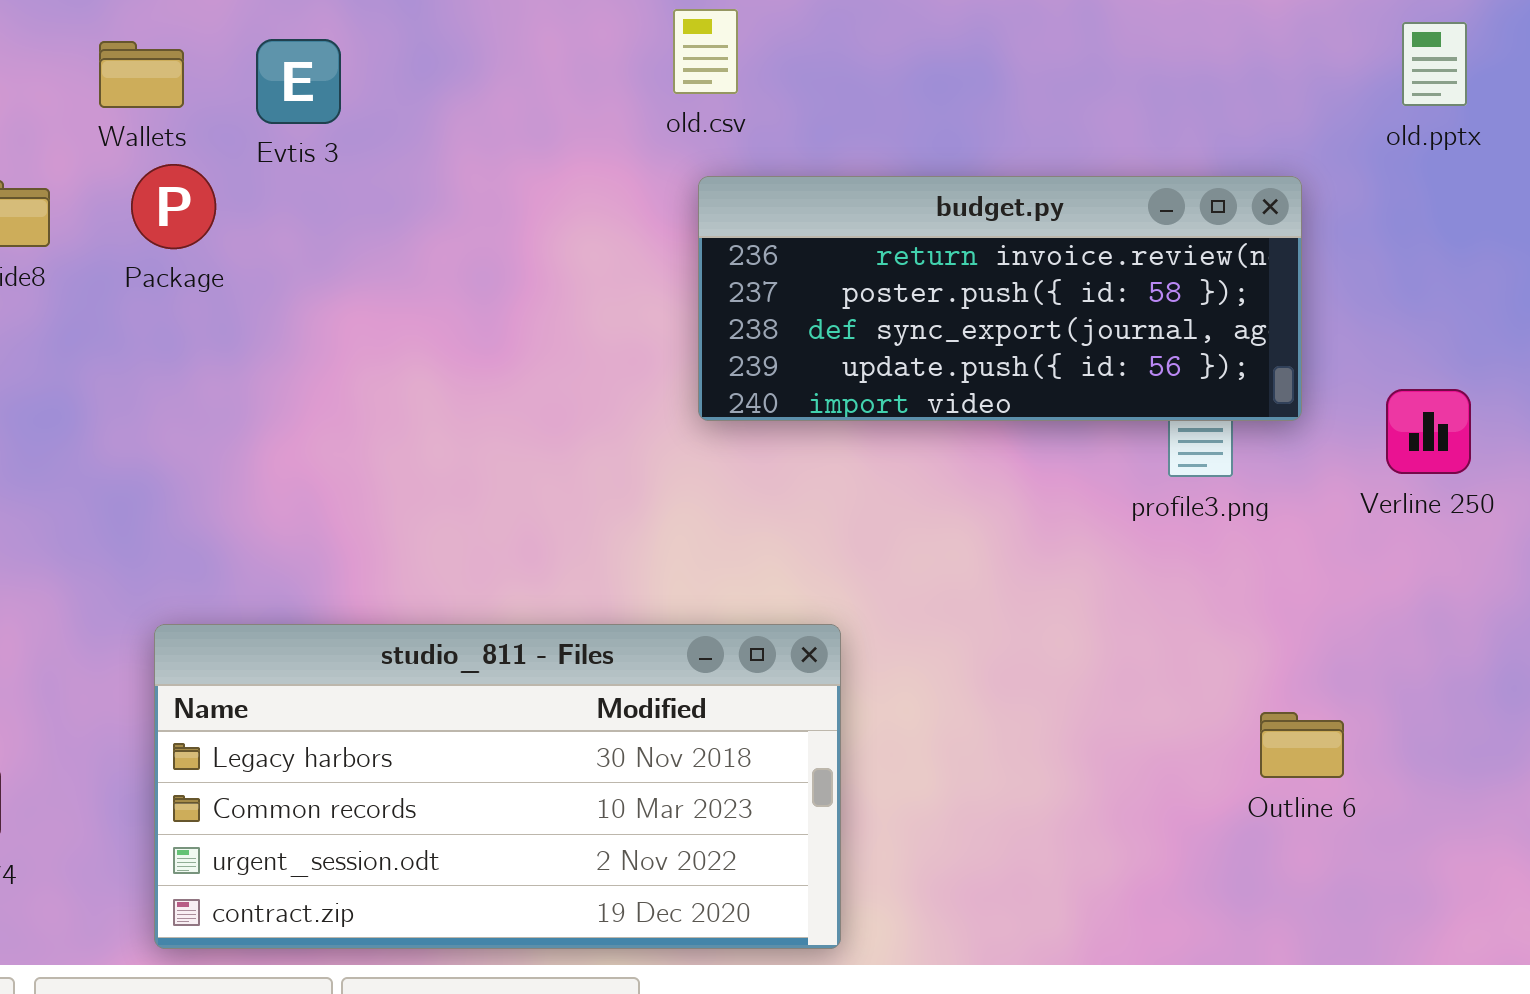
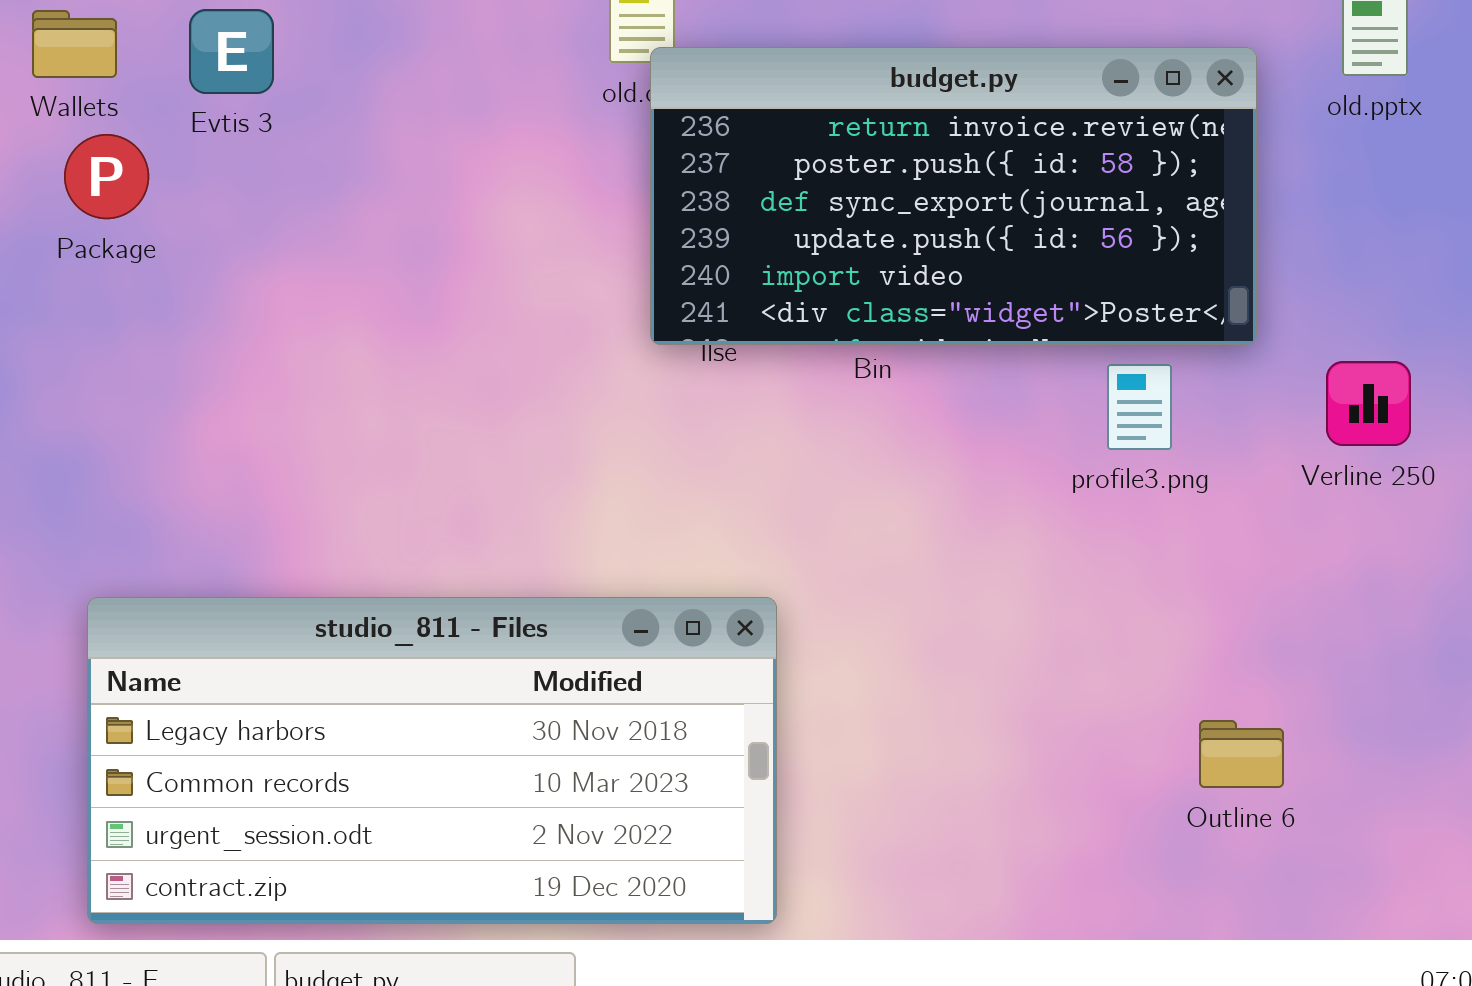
budget.py: [698,176,1302,421] -> [650,47,1257,345], moved, resized
Outline 6: [1260,712,1344,778] -> [1199,720,1284,788], moved

